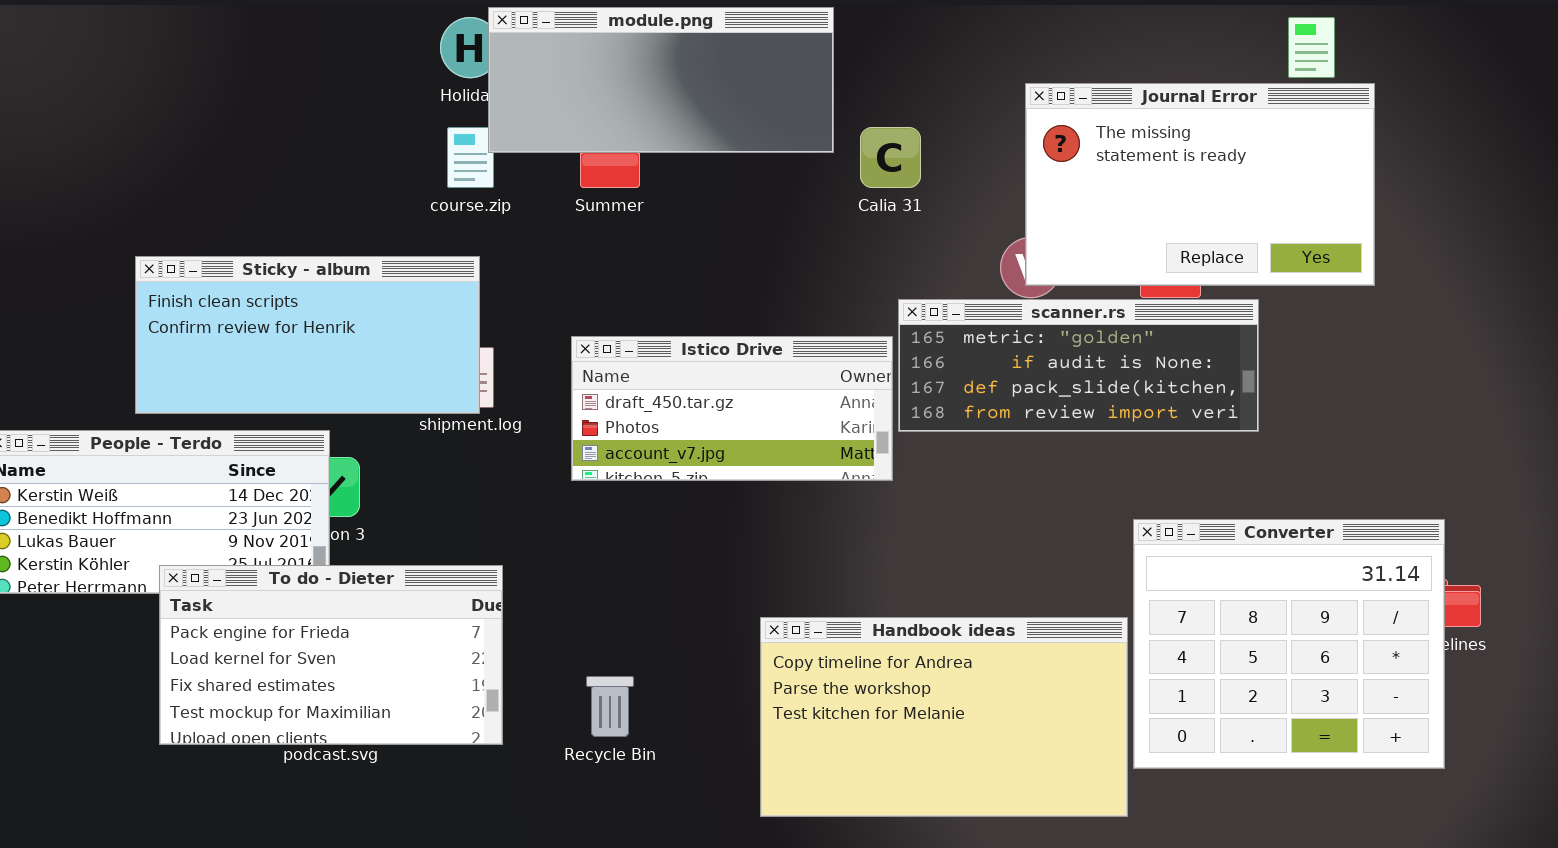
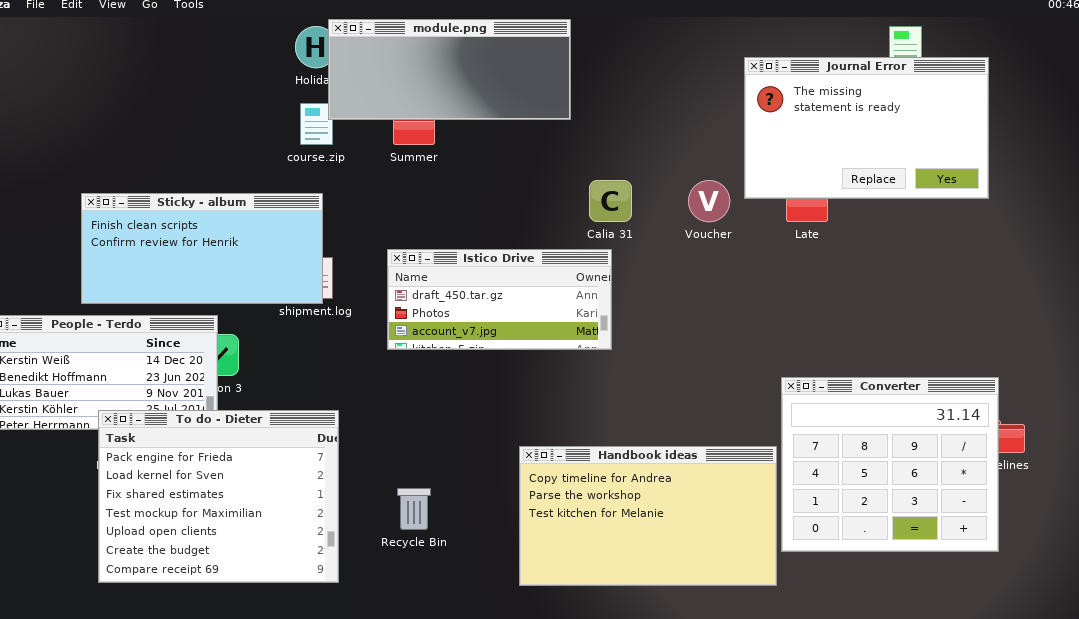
Journal Error: [1025,83,1375,286] -> [744,57,989,199], moved
Calia 31: [860,127,921,188] -> [589,180,632,222], moved
scanner.rs: [898,299,1259,432] -> none, closed
To do - Dieter: [159,565,503,745] -> [98,410,339,583], resized

